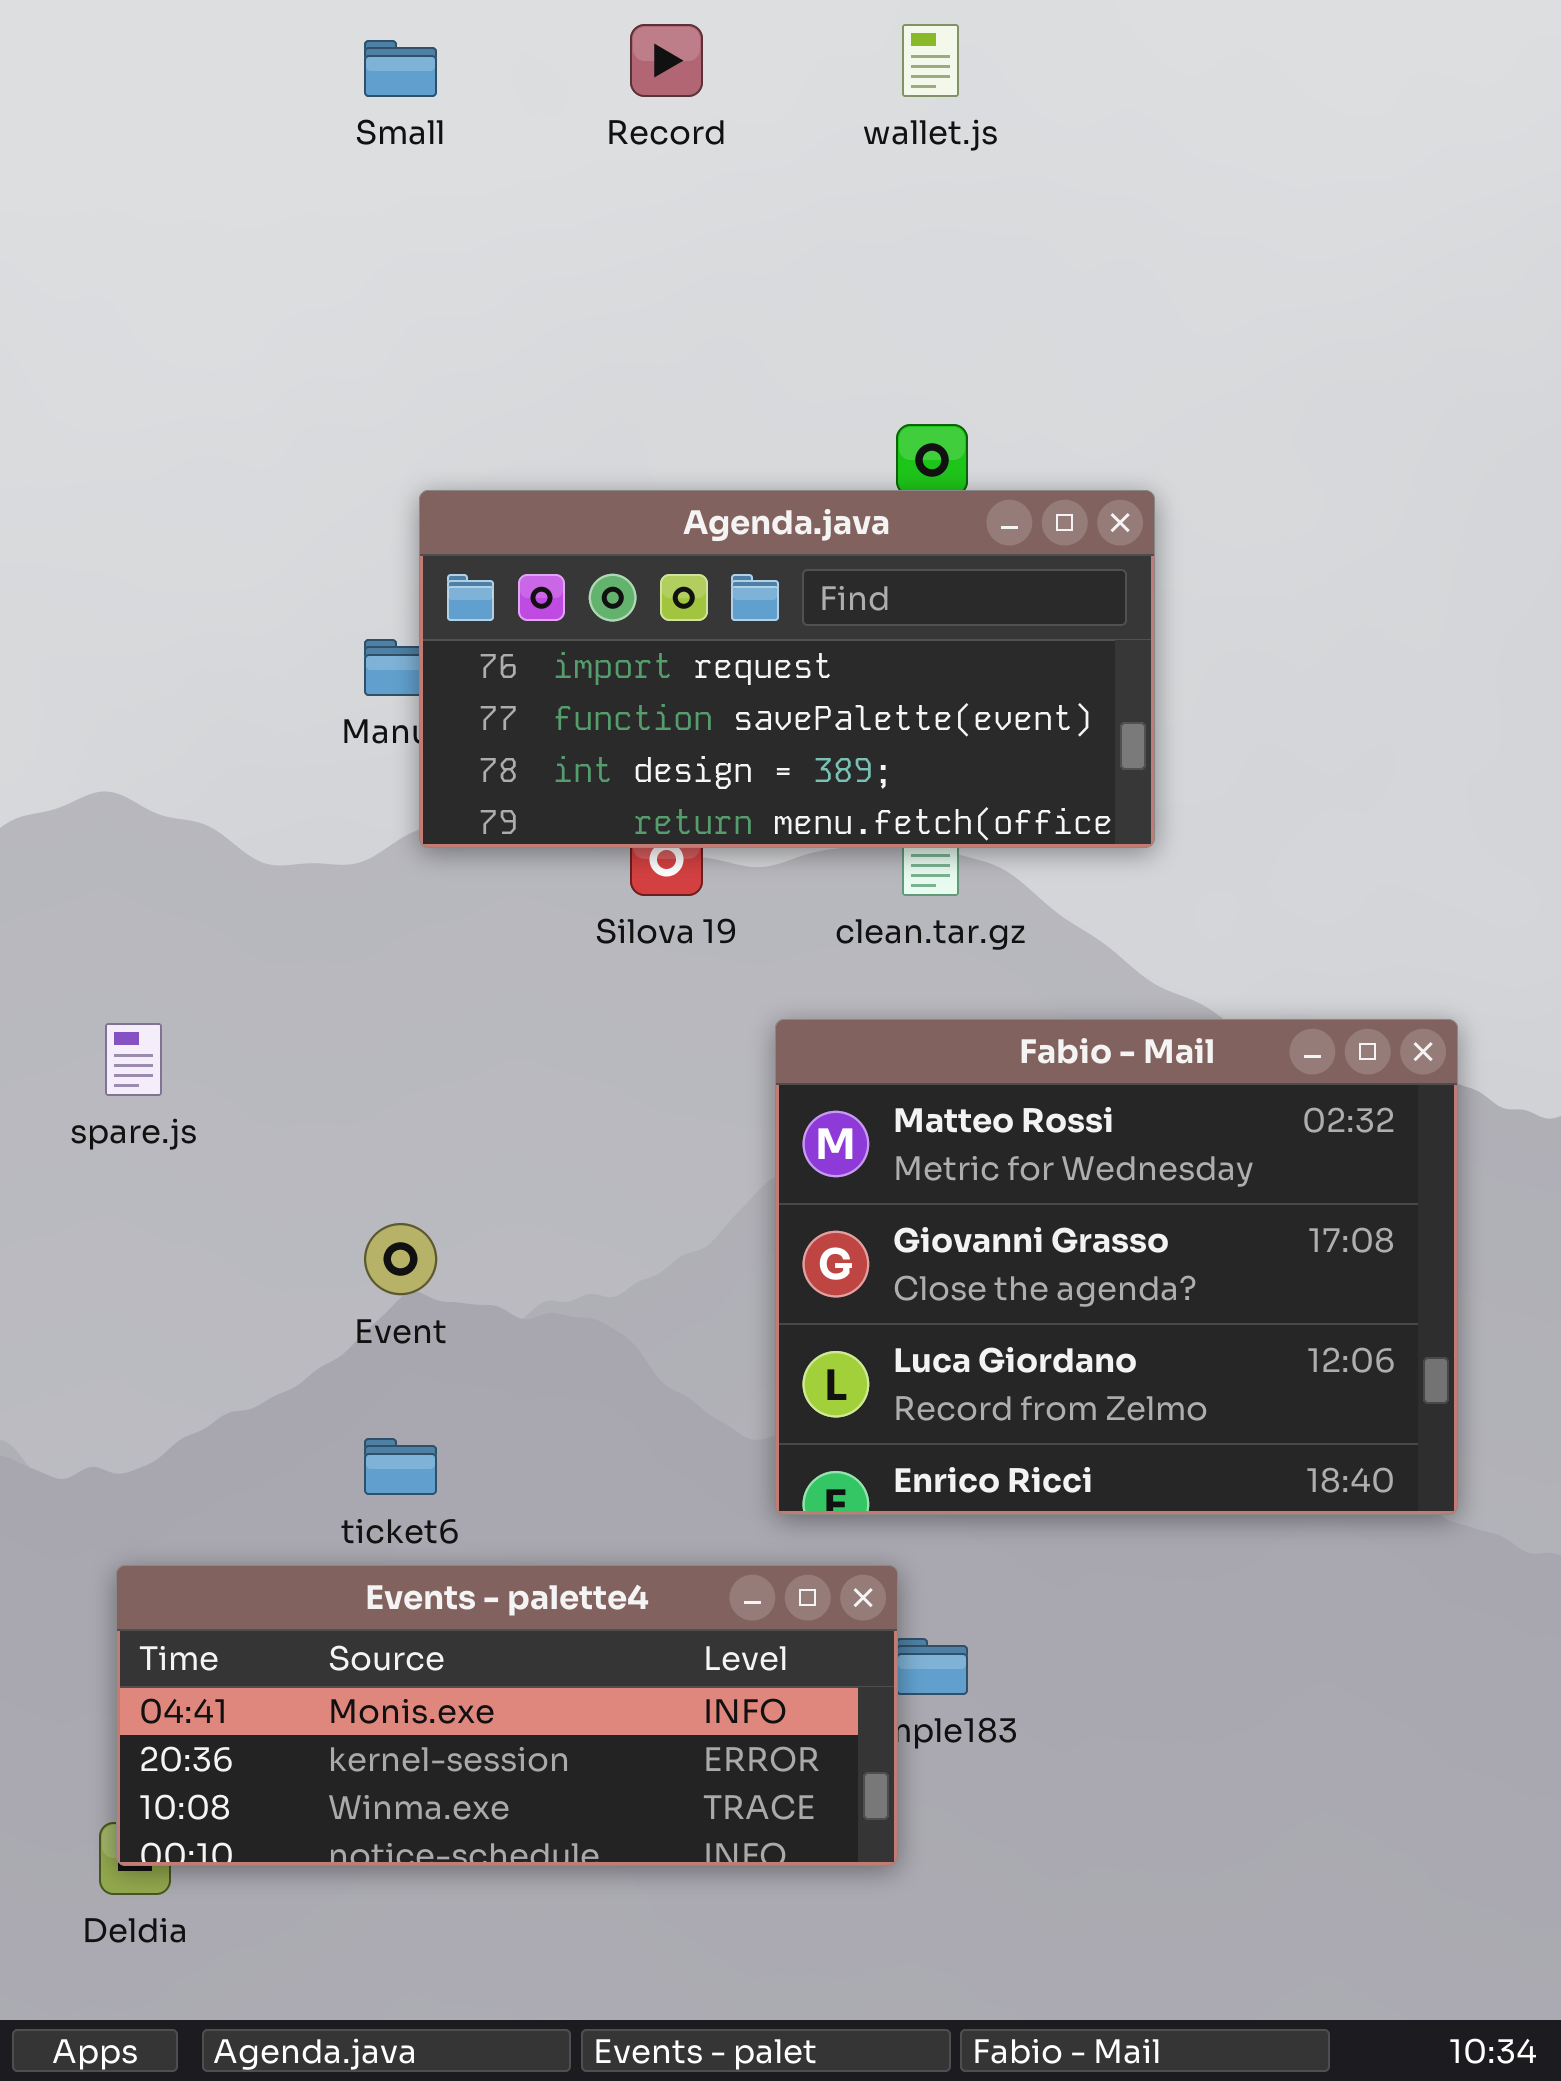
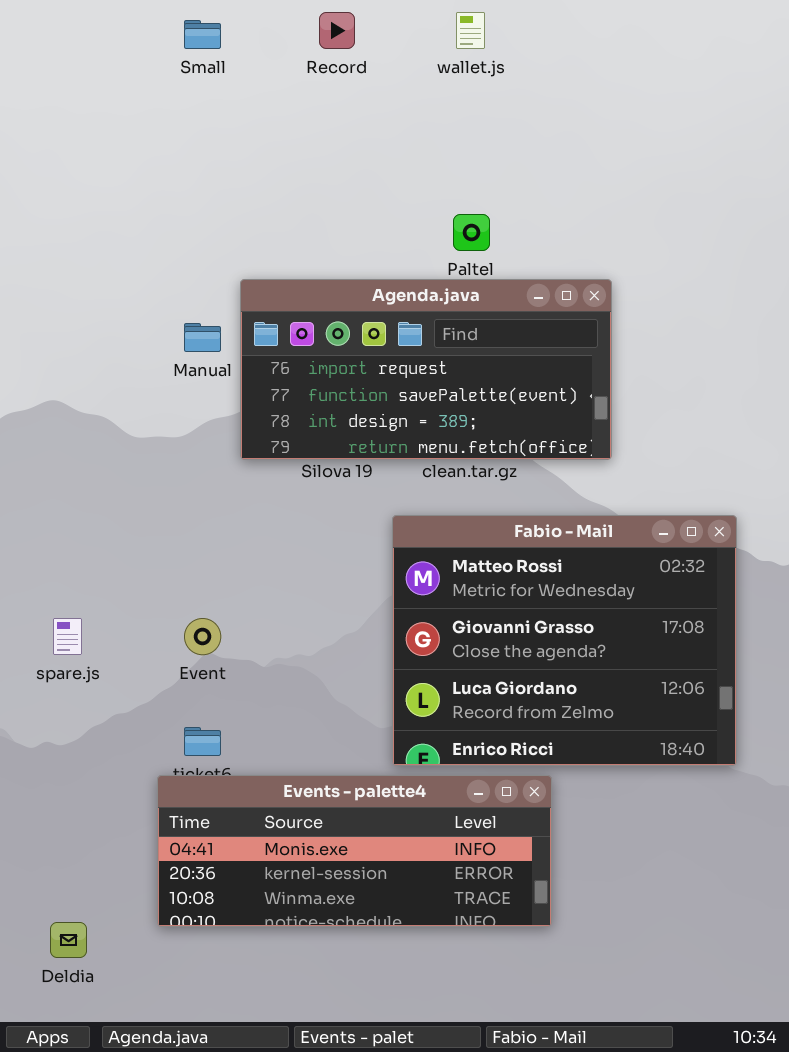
Agenda.java: [419,490,1155,848] -> [240,279,612,460], moved
spare.js: [105,1023,162,1096] -> [53,618,82,655], moved
Events - palette4: [116,1565,898,1866] -> [157,775,552,927], moved

